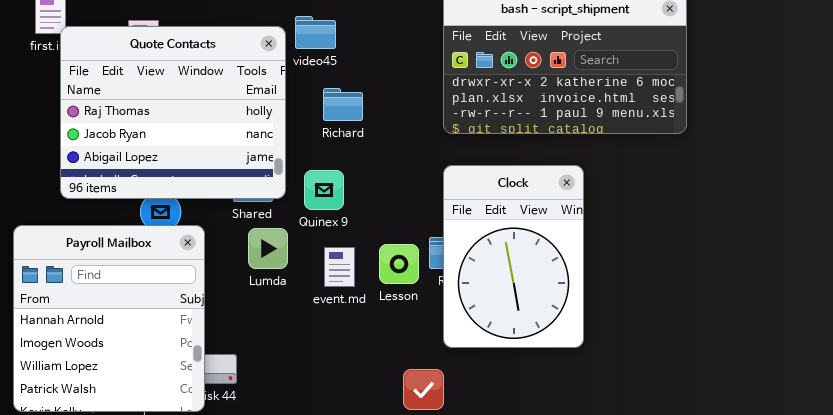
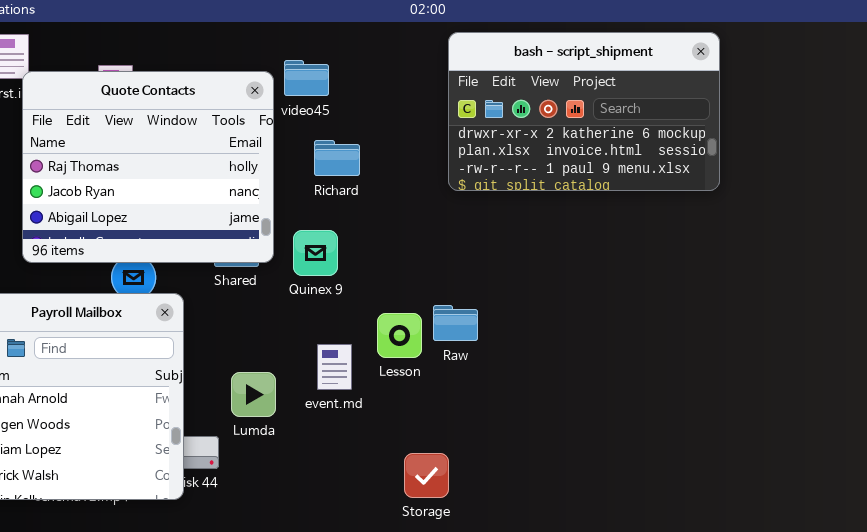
Clock: [443,165,584,348] -> none, closed
Lumda: [248,228,288,269] -> [231,372,276,417], moved
event.md: [324,247,355,287] -> [317,344,352,390], moved

